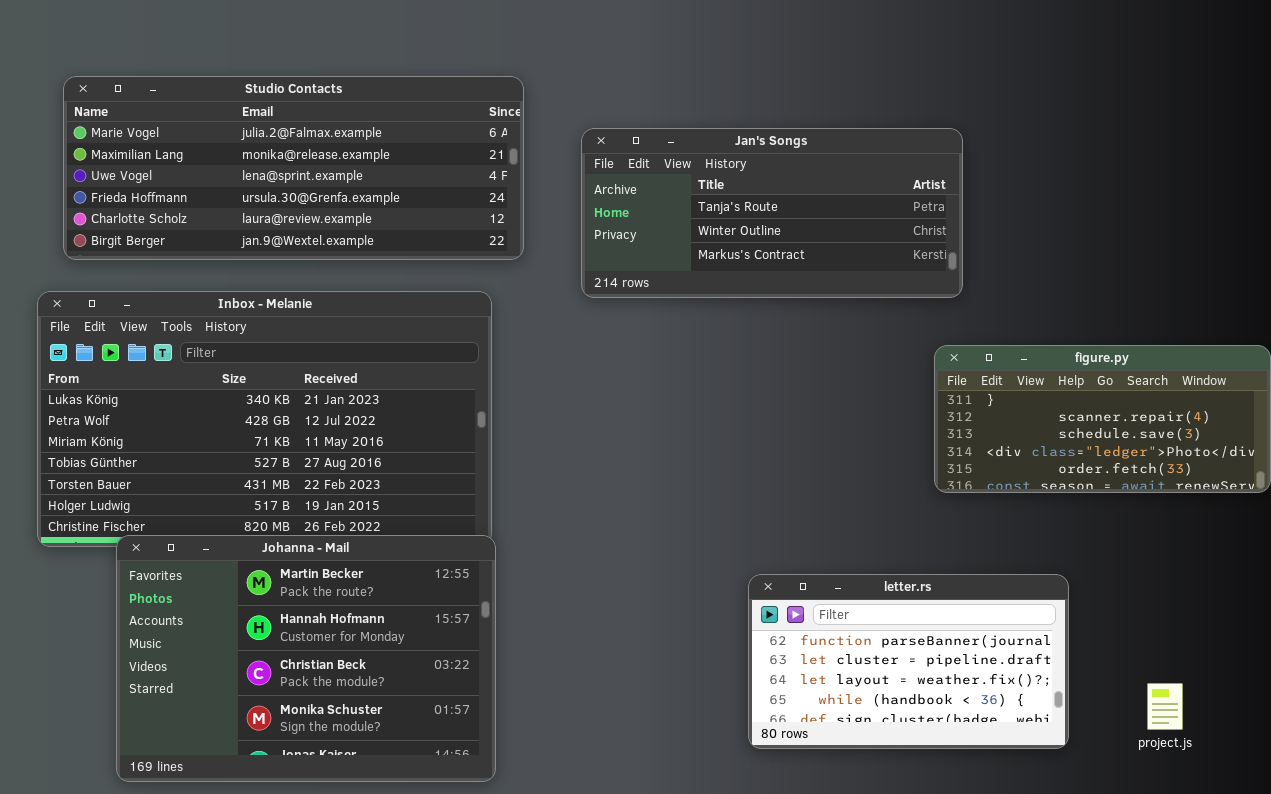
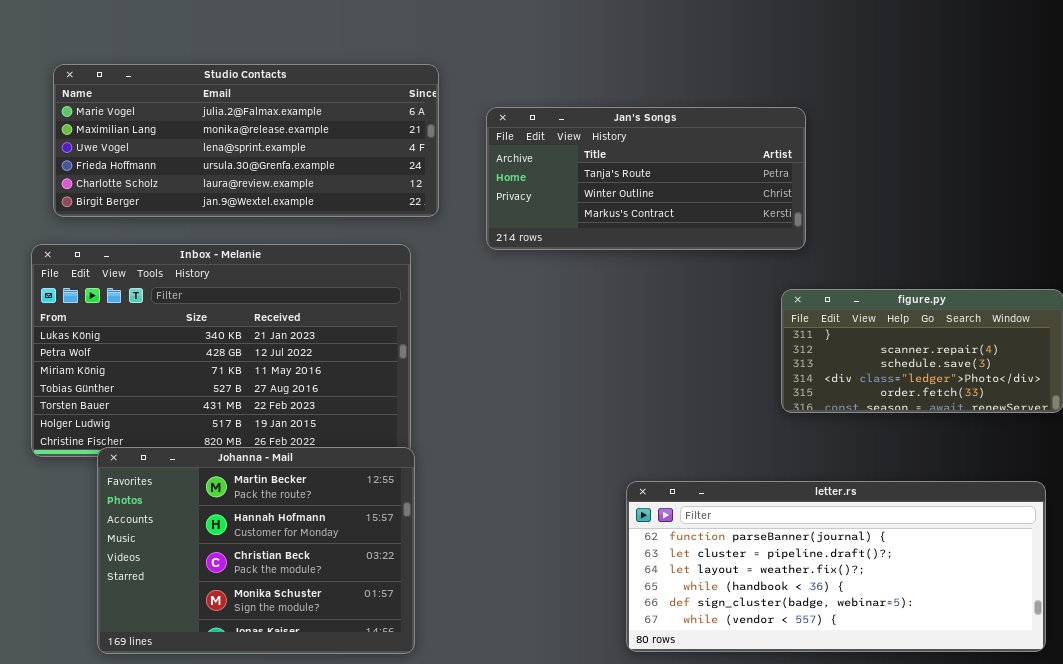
letter.rs: [748,574,1069,749] -> [626,481,1046,652], resized

